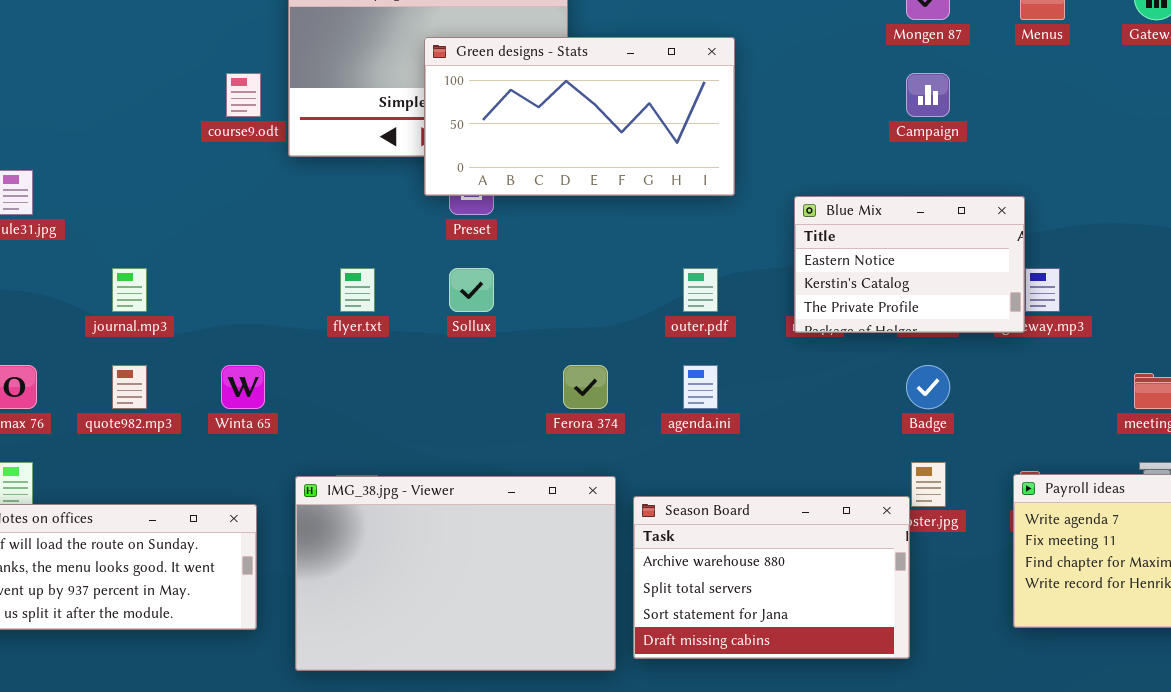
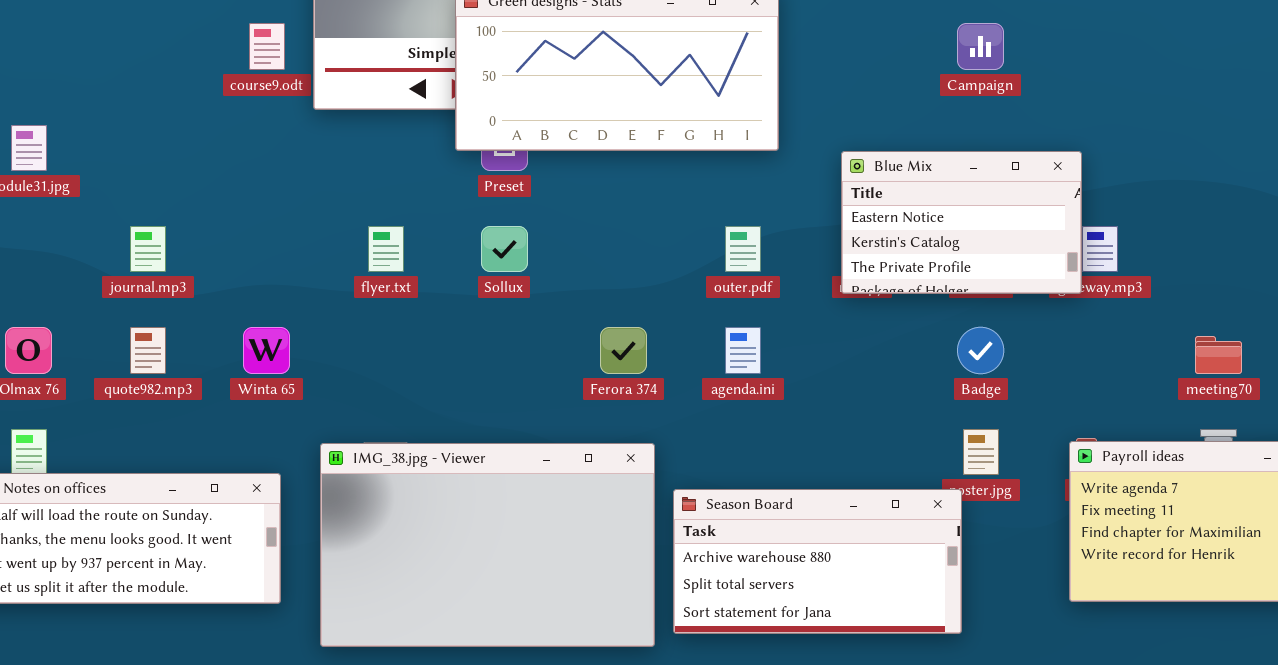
Season Board: [633,496,910,659] -> [673,489,962,634], resized

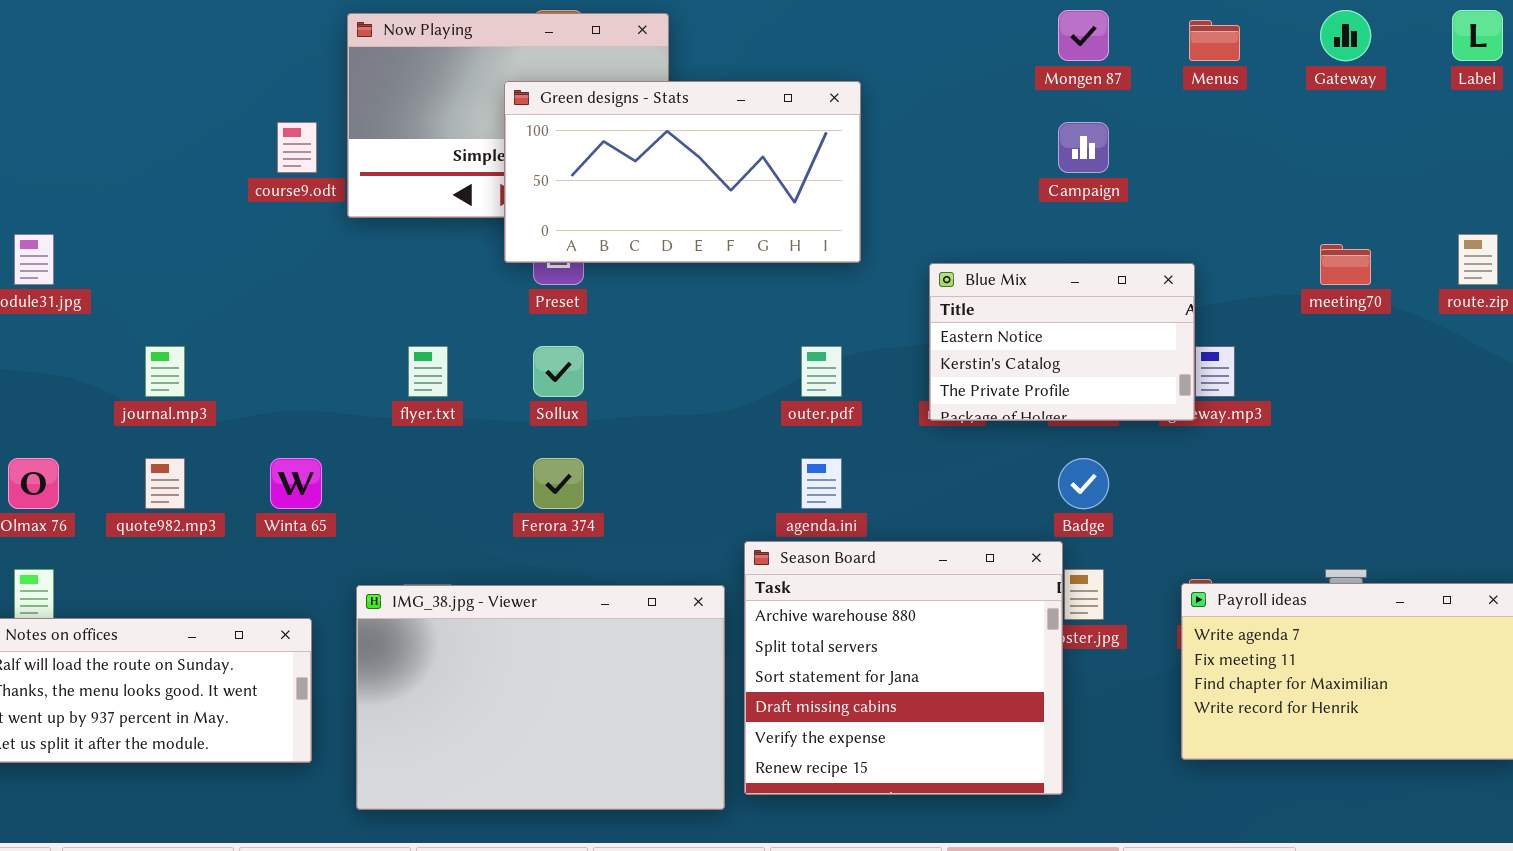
Ferora 374: [600,327,647,374] -> [533,458,584,509], moved
meeting70: [1195,336,1242,374] -> [1320,244,1371,285], moved
Season Board: [673,489,962,634] -> [744,541,1063,795], resized

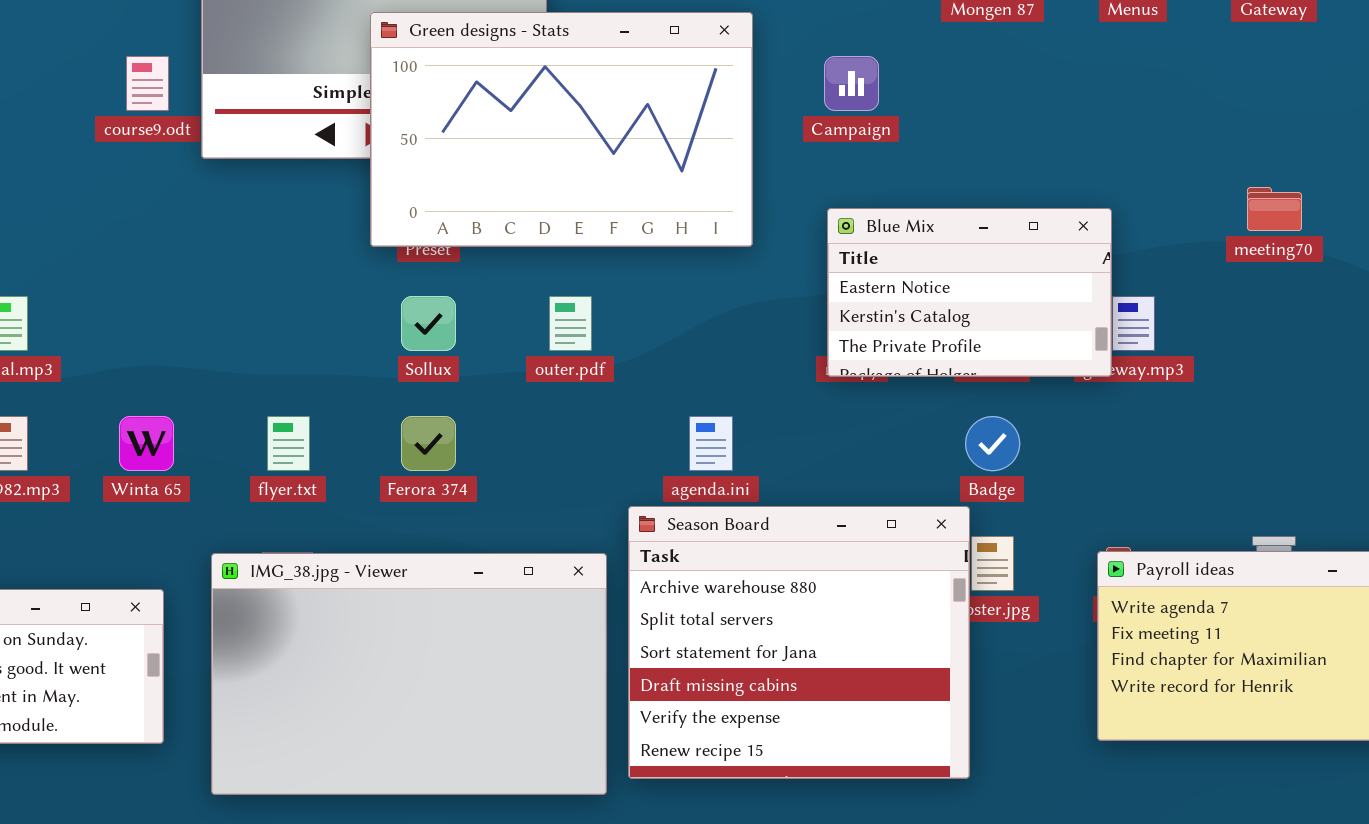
Green designs - Stats: [504,81,861,263] -> [370,12,753,247], resized
Campaign: [1058,122,1109,173] -> [824,56,879,111], moved
flyer.txt: [408,346,448,397] -> [267,416,310,471], moved
outer.pdf: [801,346,842,397] -> [549,296,592,351], moved

